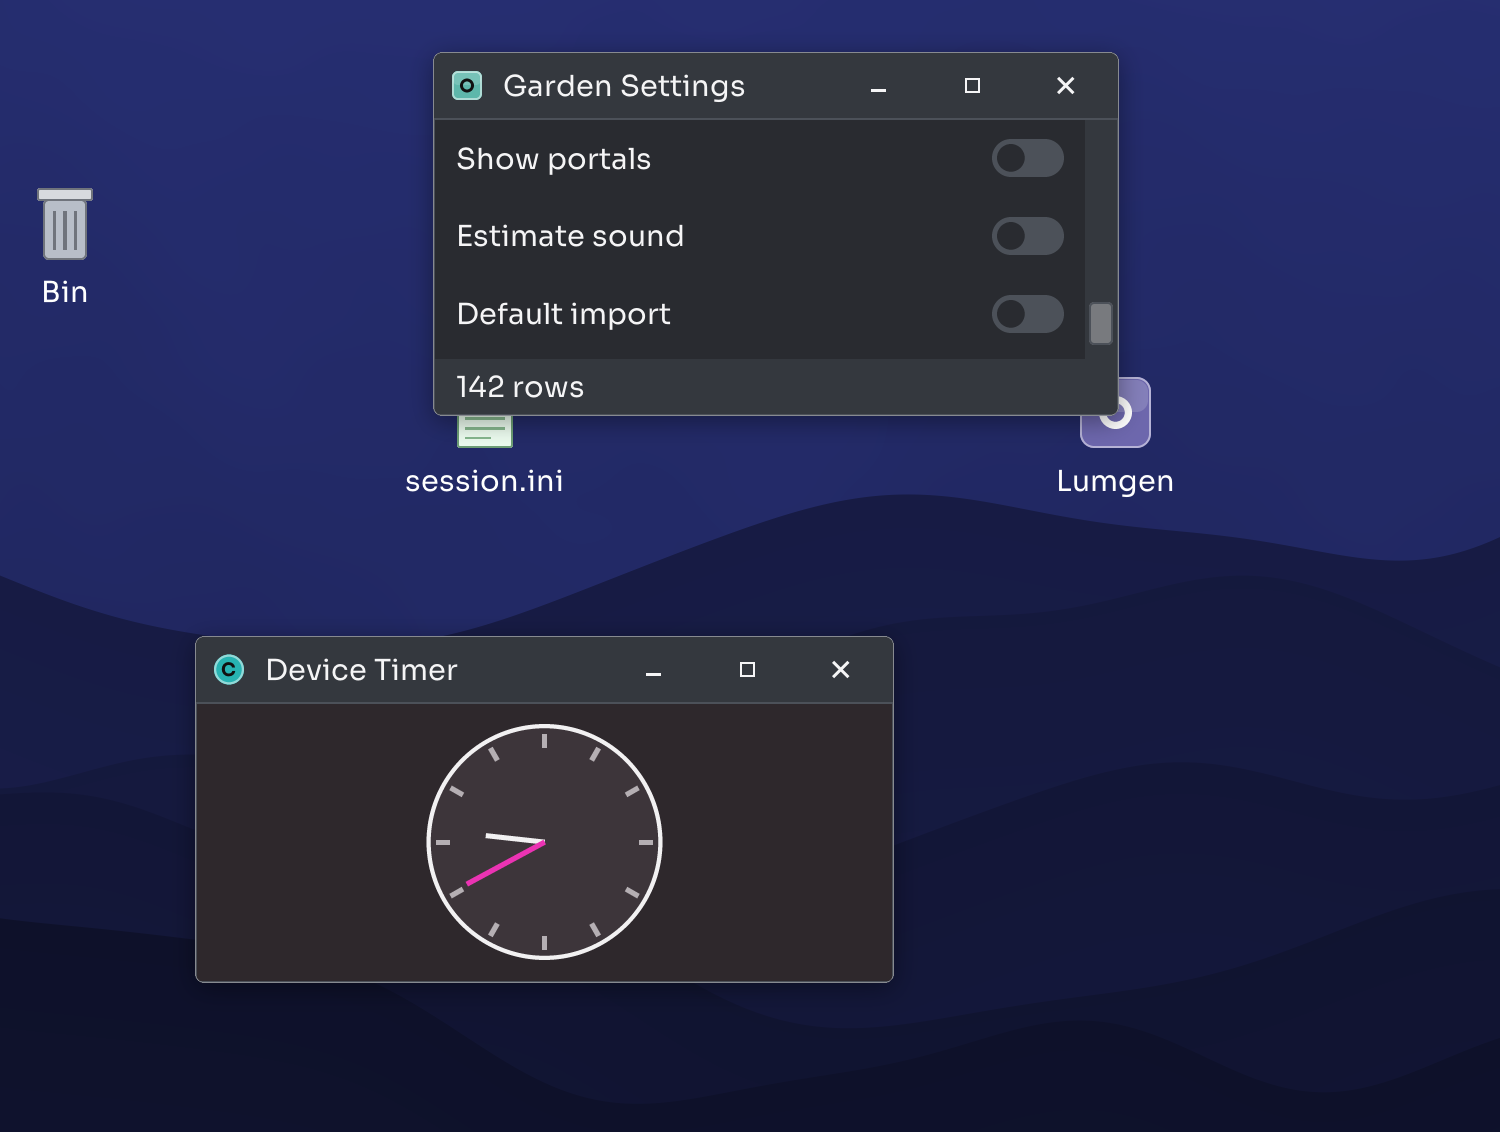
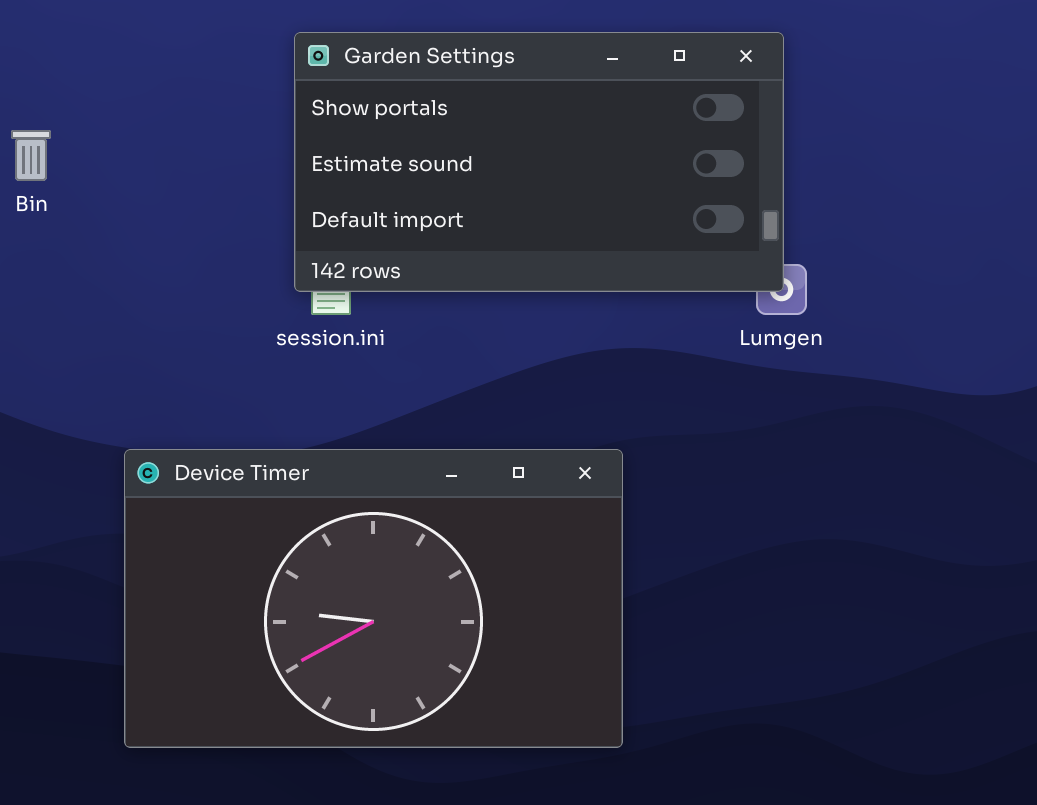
Device Timer: [195,636,894,983] -> [124,449,623,748], resized

